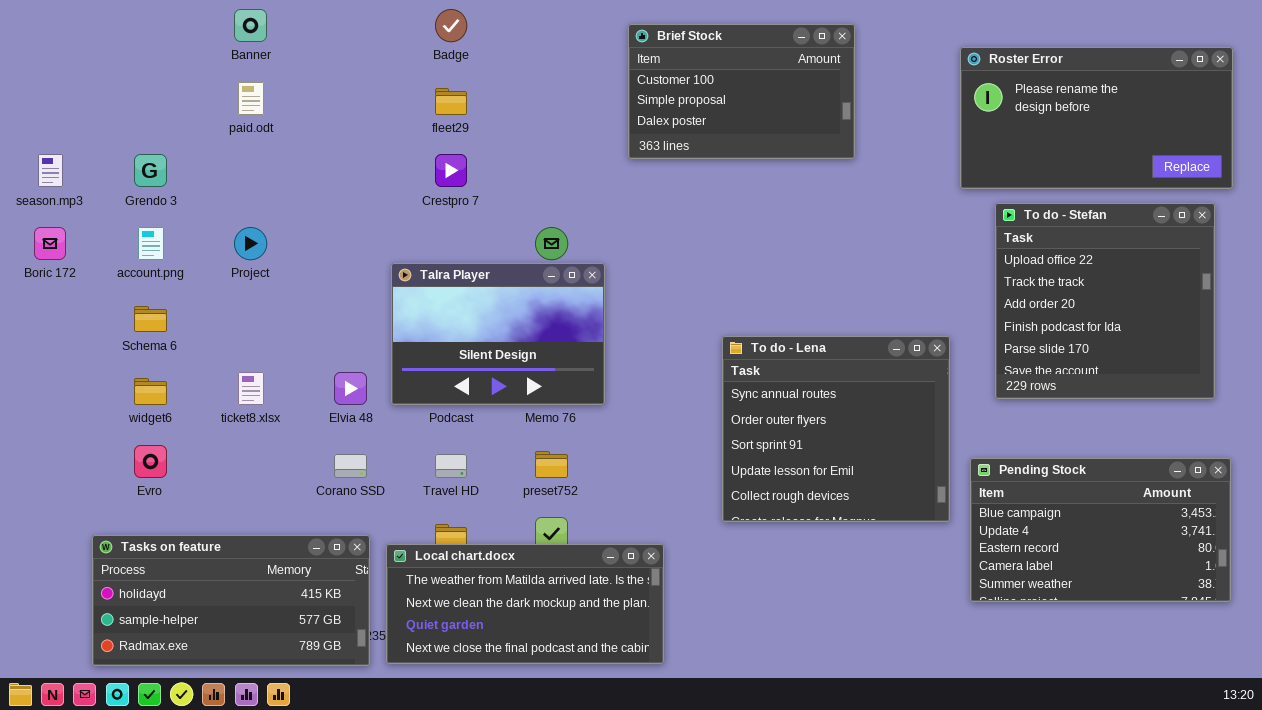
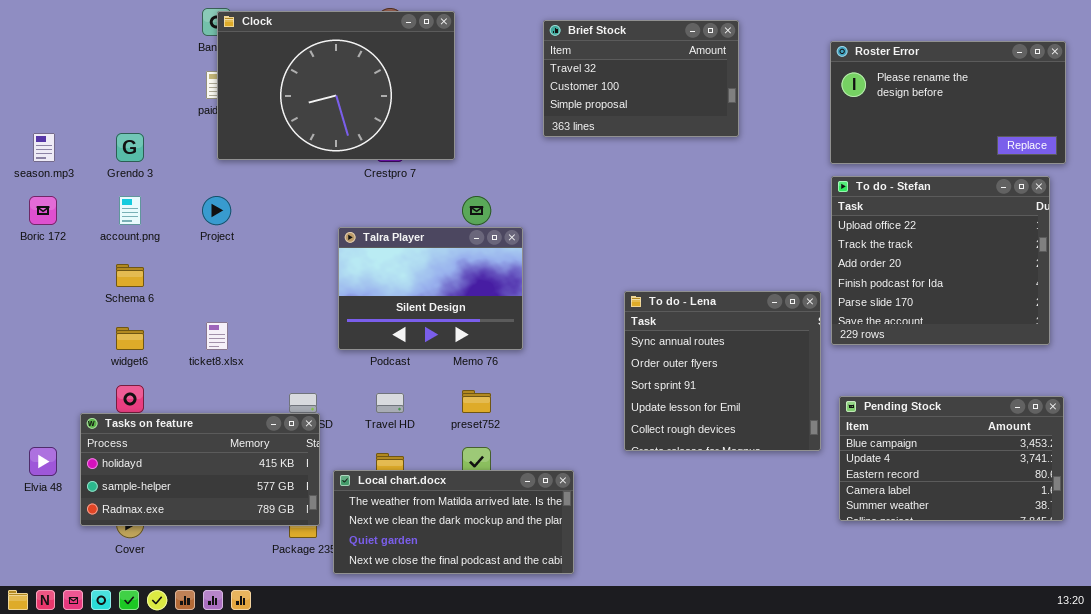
Clock: none -> [217,11,455,160], opened
Brief Stock: [628,24,855,159] -> [543,20,739,137], scrolled up 1 row
To do - Stefan: [995,203,1215,399] -> [831,176,1050,345], resized
Elvia 48: [334,372,367,405] -> [29,447,57,476], moved
Tasks on feature: [92,535,370,666] -> [80,413,320,526], moved

